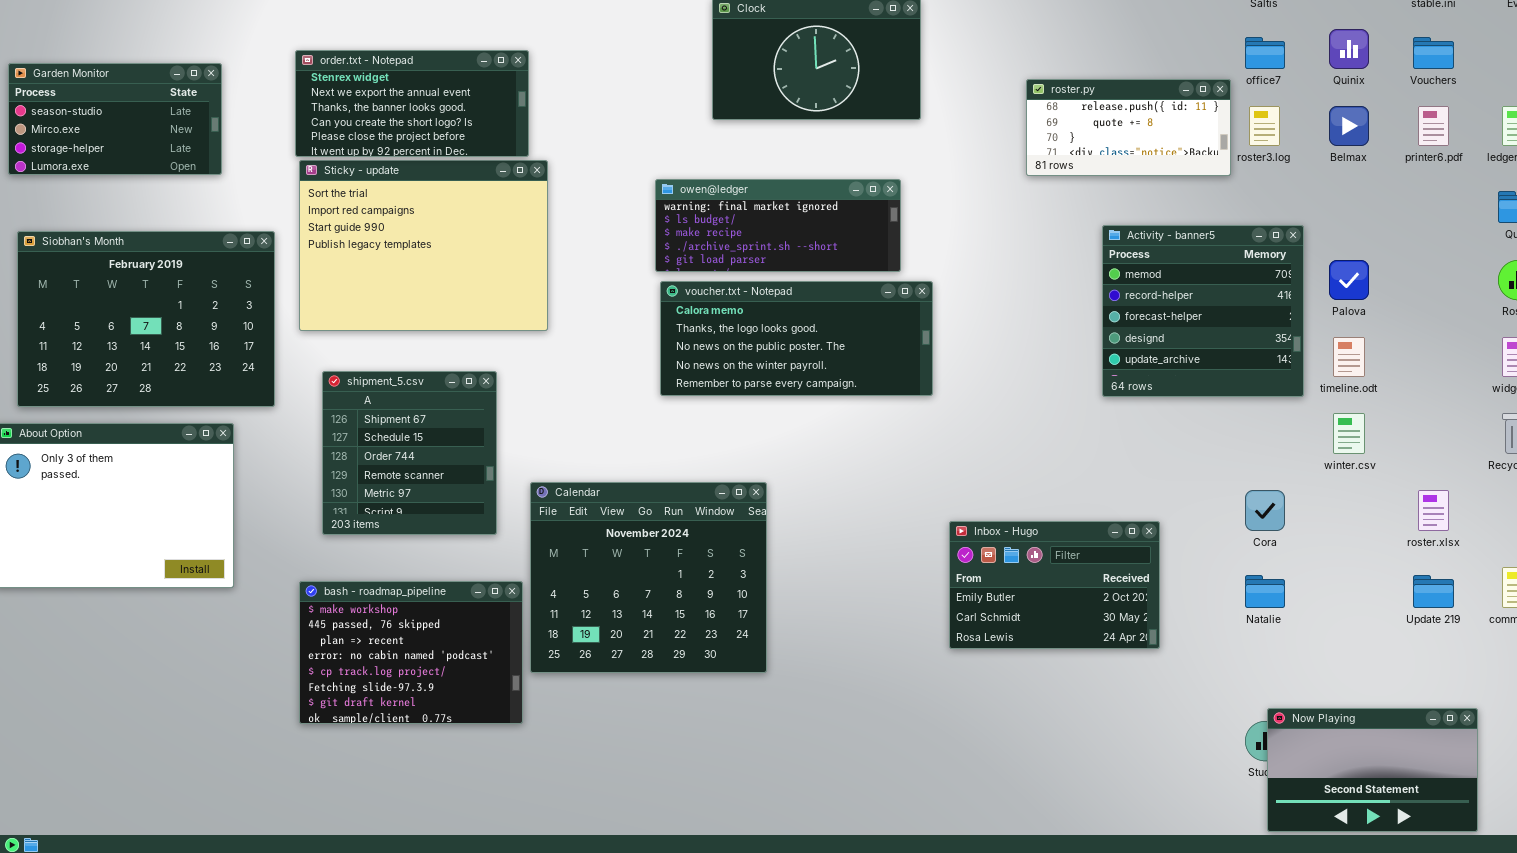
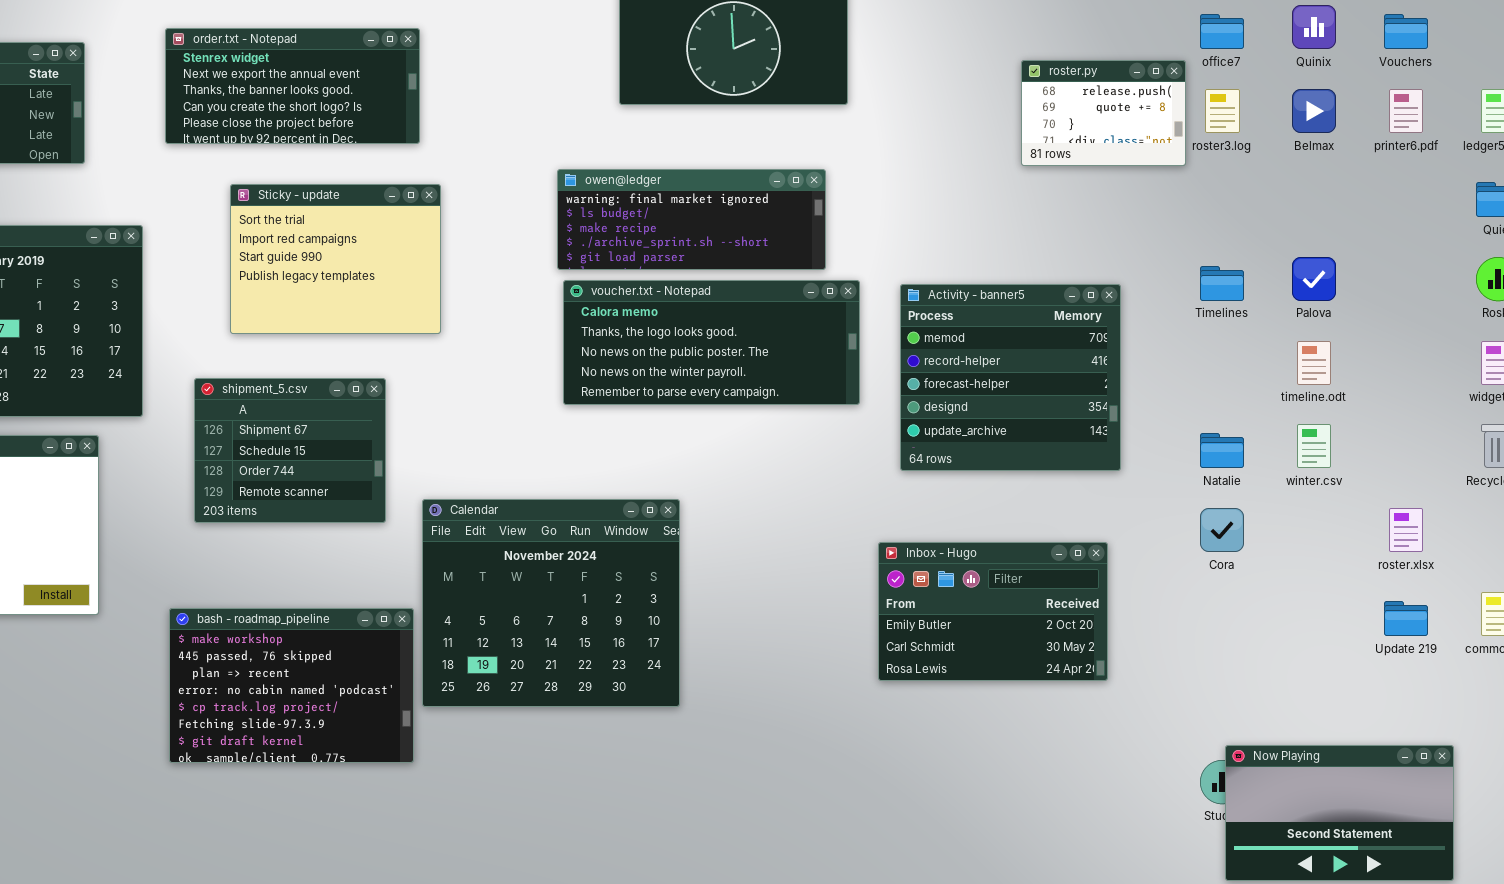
roster.py: [1026,79,1231,176] -> [1021,60,1186,166], resized
Sticky - update: [299,160,548,331] -> [230,184,441,334], resized
Activity - banner5: [1102,225,1304,397] -> [900,284,1121,471], moved
shipment_5.csv: [322,371,497,535] -> [194,378,386,523], resized
Natalie: [1245,575,1285,608] -> [1200,433,1244,468], moved

